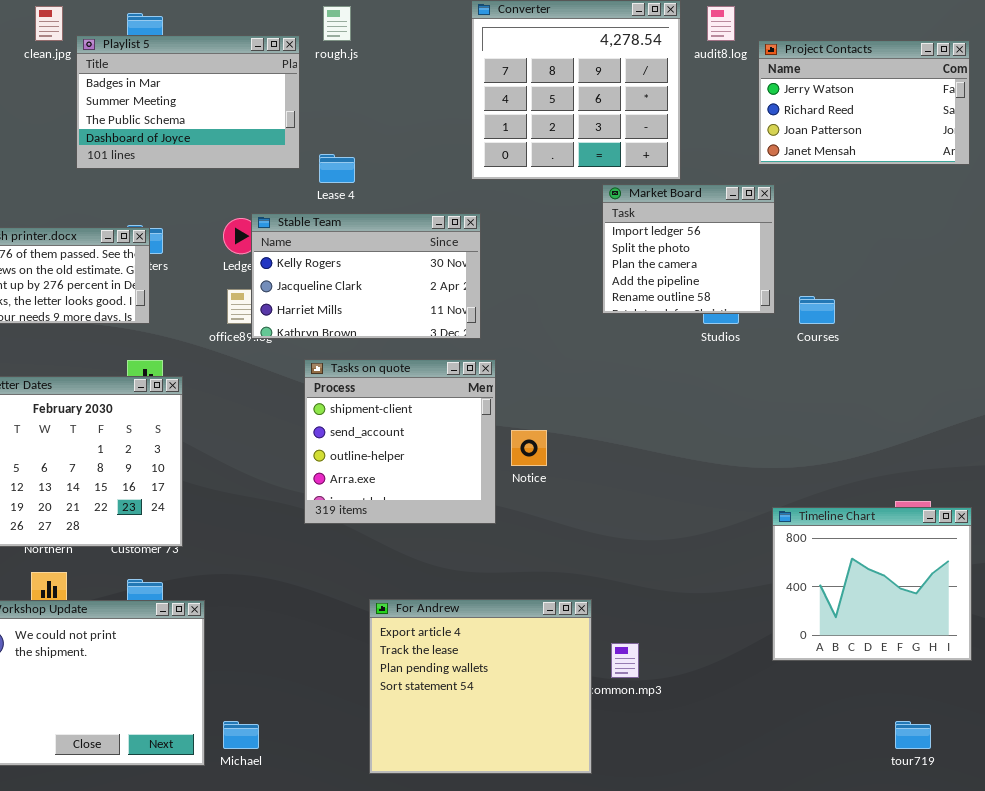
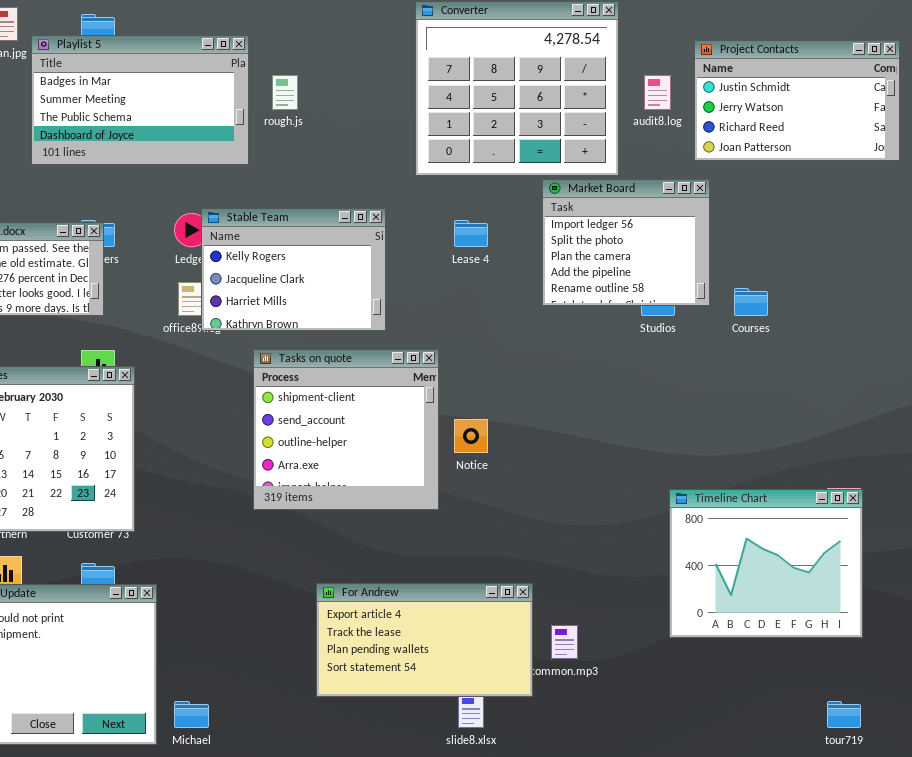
rough.js: [323,6,351,41] -> [272,75,298,110], moved
audit8.log: [707,6,735,41] -> [644,75,671,110], moved
Project Contacts: [758,40,970,165] -> [694,40,900,161], scrolled up 1 row
Lease 4: [319,154,355,183] -> [454,220,488,247], moved
Stable Team: [251,213,481,339] -> [201,208,386,331], resized
Timeline Chart: [772,507,972,661] -> [669,489,863,638], moved
For Andrew: [369,599,592,774] -> [316,583,533,697], resized

